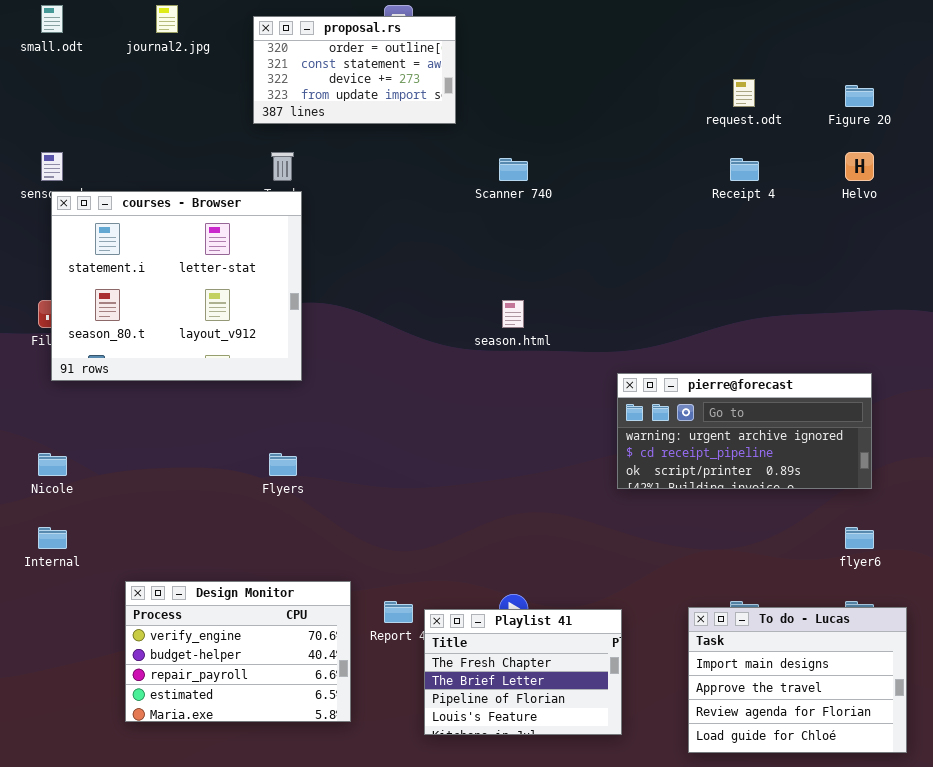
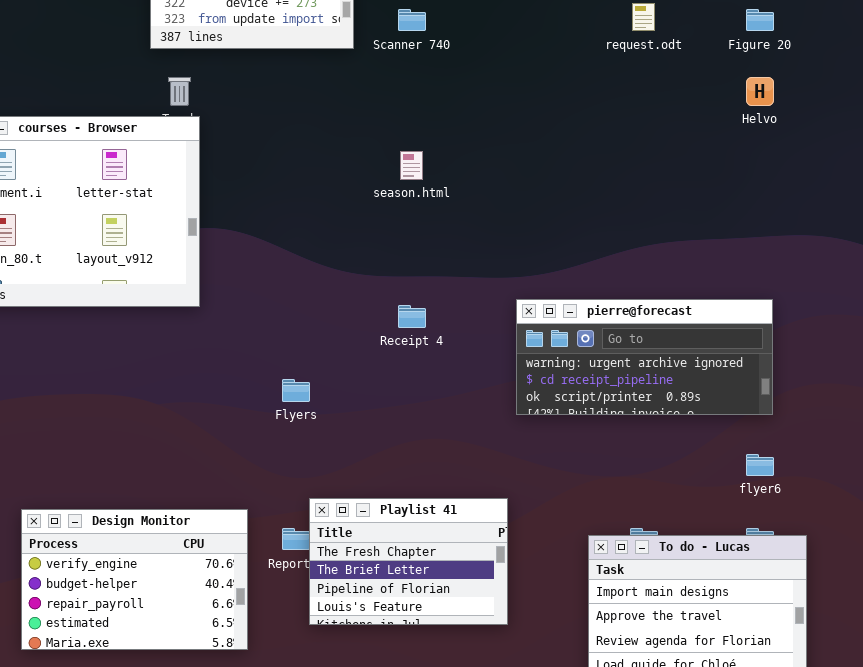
Scanner 740: [499,158,528,181] -> [398,9,426,31], moved
Receipt 4: [730,158,759,181] -> [398,305,426,328], moved
season.html: [502,300,524,328] -> [400,151,423,180], moved
Flyers: [269,453,297,476] -> [282,379,310,402], moved
Playlist 41: [424,609,622,735] -> [309,498,508,625], moved

